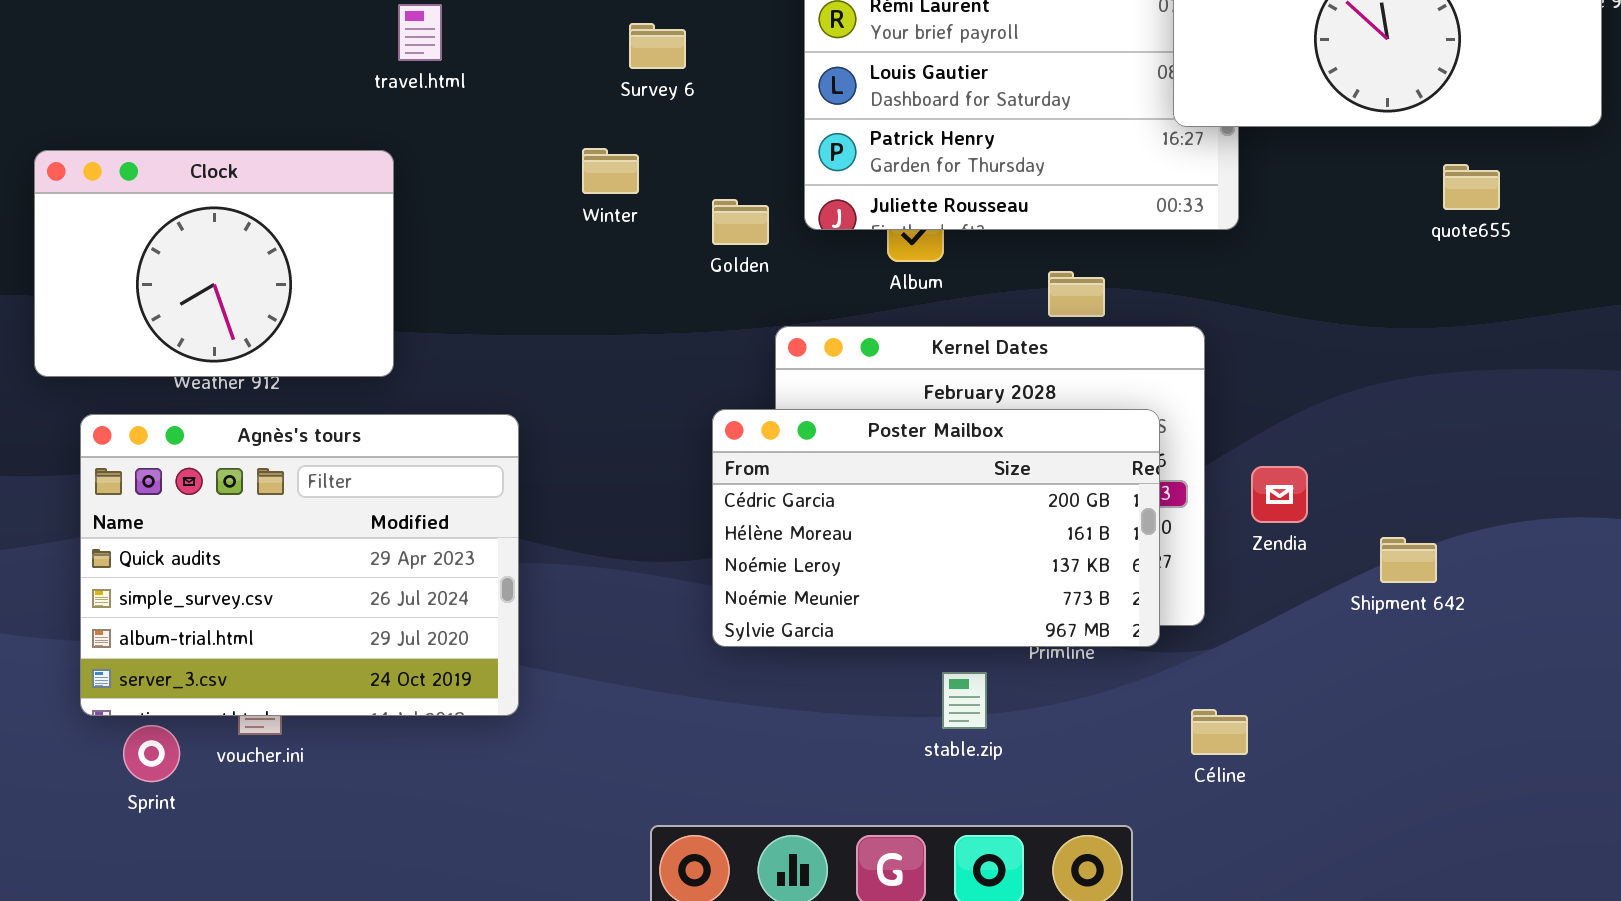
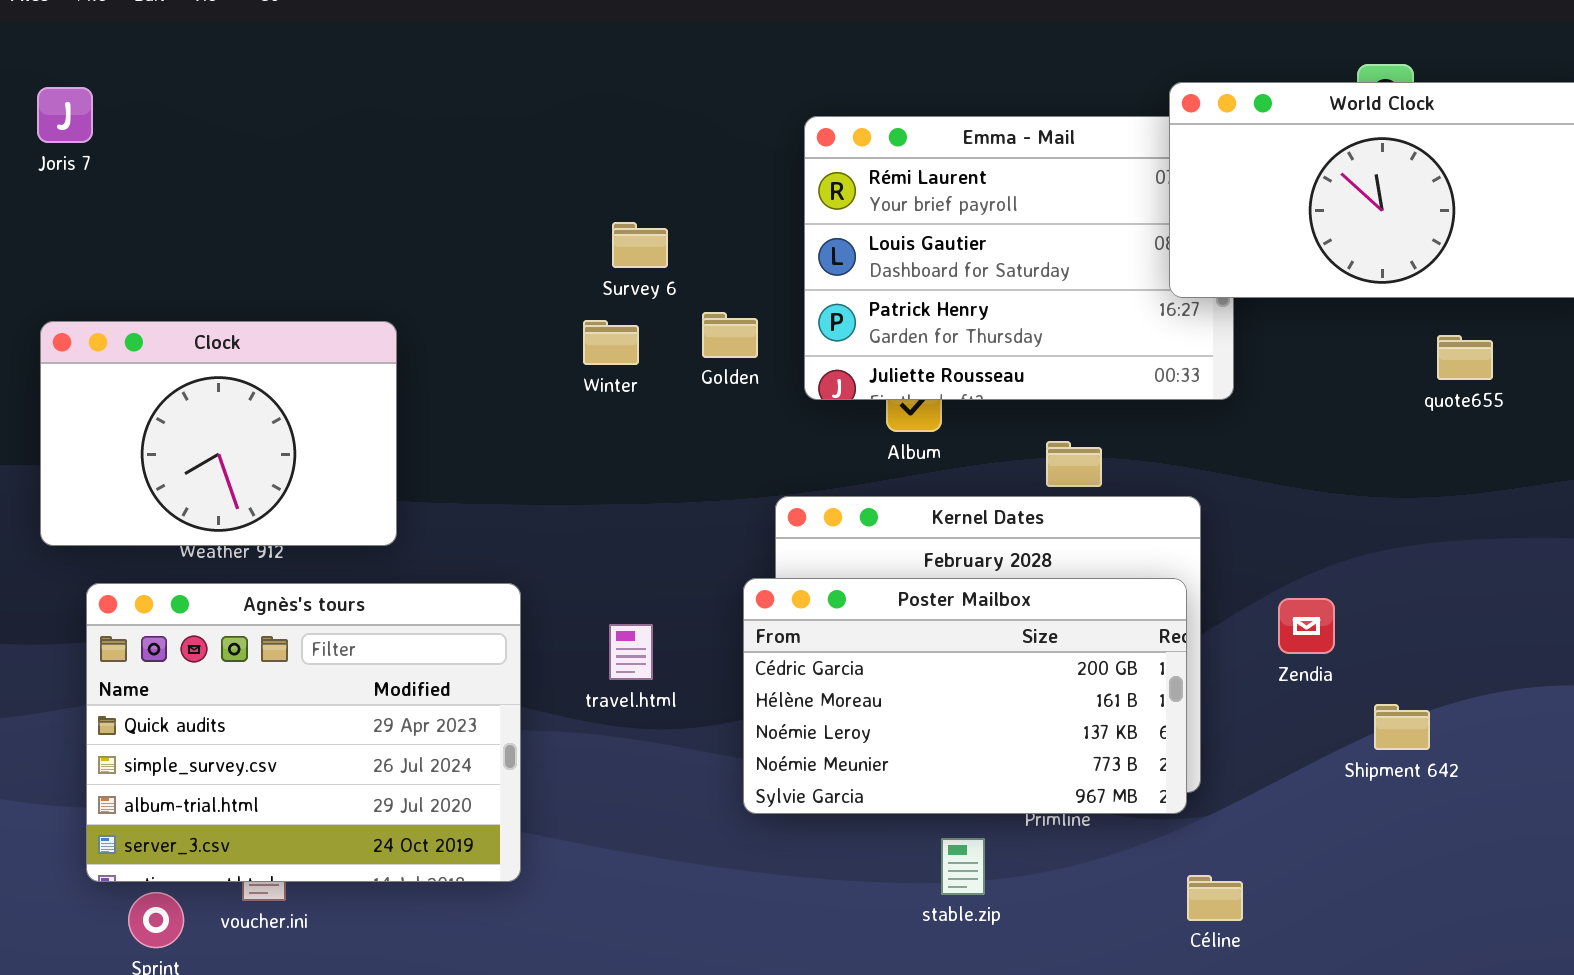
travel.html: [398,4,442,61] -> [609,624,653,680], moved
Survey 6: [629,23,686,69] -> [612,222,668,268], moved
Golden: [712,199,769,245] -> [702,312,758,358], moved
Poster Mailbox: [712,409,1160,647] -> [743,578,1187,814], moved
Zendia: [1251,466,1308,523] -> [1278,598,1335,654], moved

